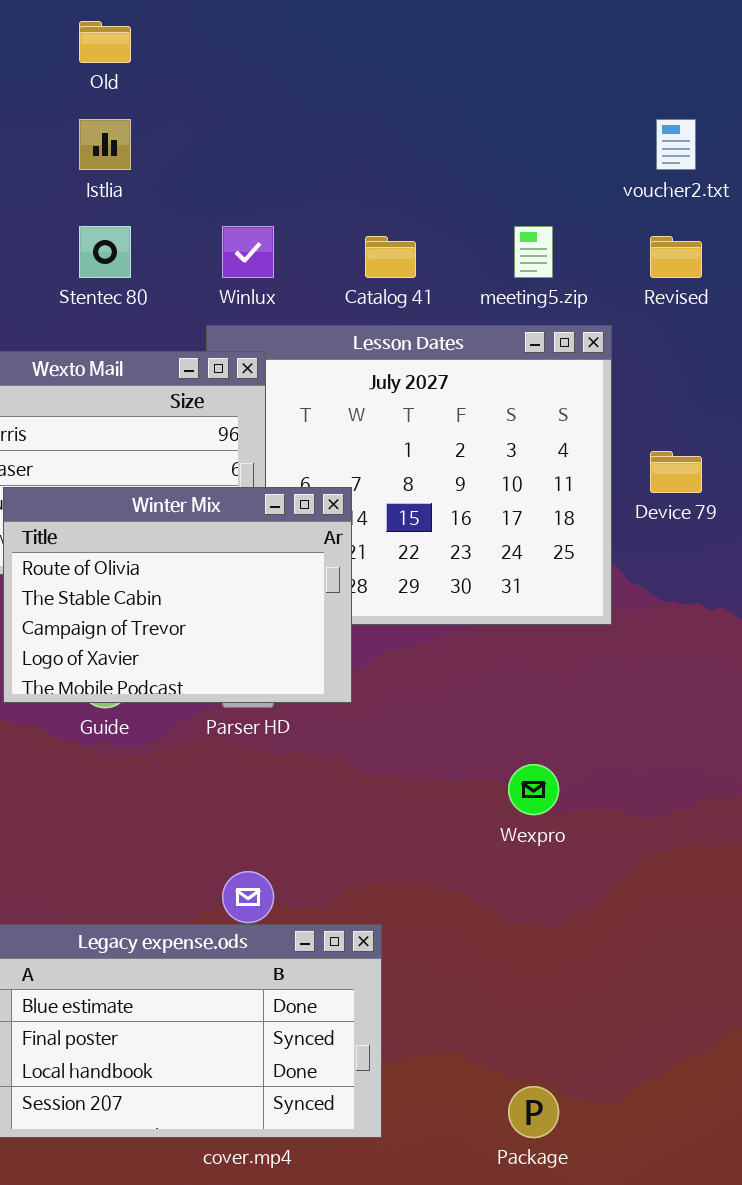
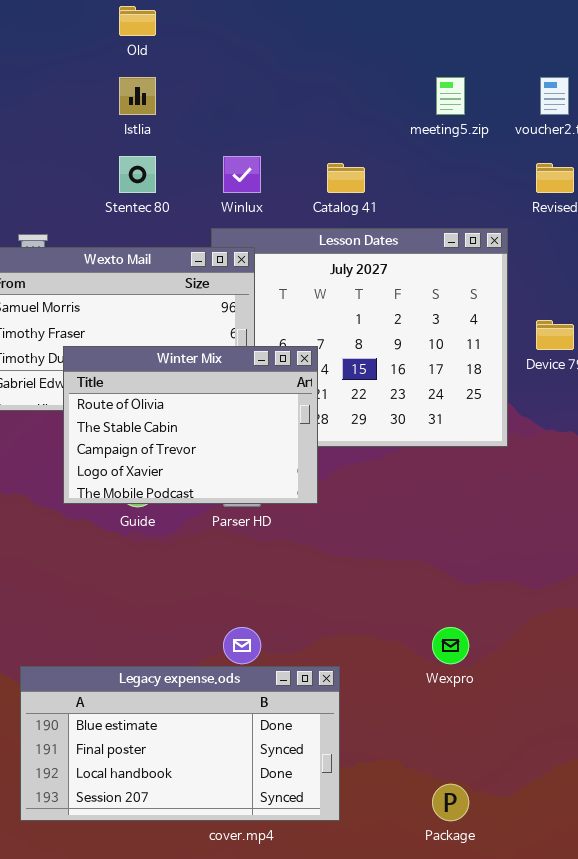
meeting5.zip: [514,226,553,278] -> [436,77,465,115], moved
Wexpro: [508,764,559,815] -> [432,627,469,664], moved

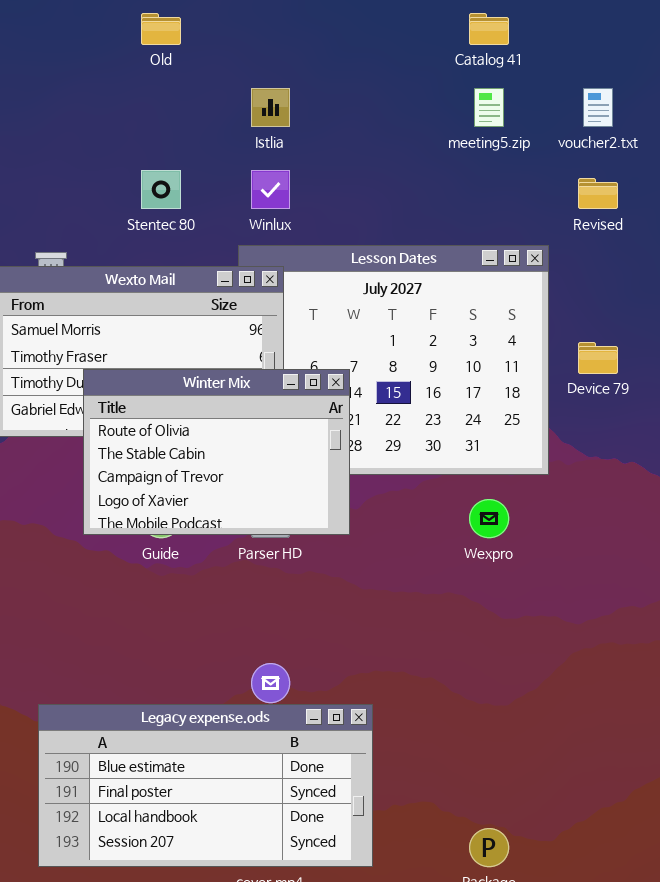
Istlia: [119,77,156,115] -> [251,88,290,127], moved
Catalog 41: [327,163,365,193] -> [469,13,509,45], moved
Wexpro: [432,627,469,664] -> [469,499,509,538], moved

